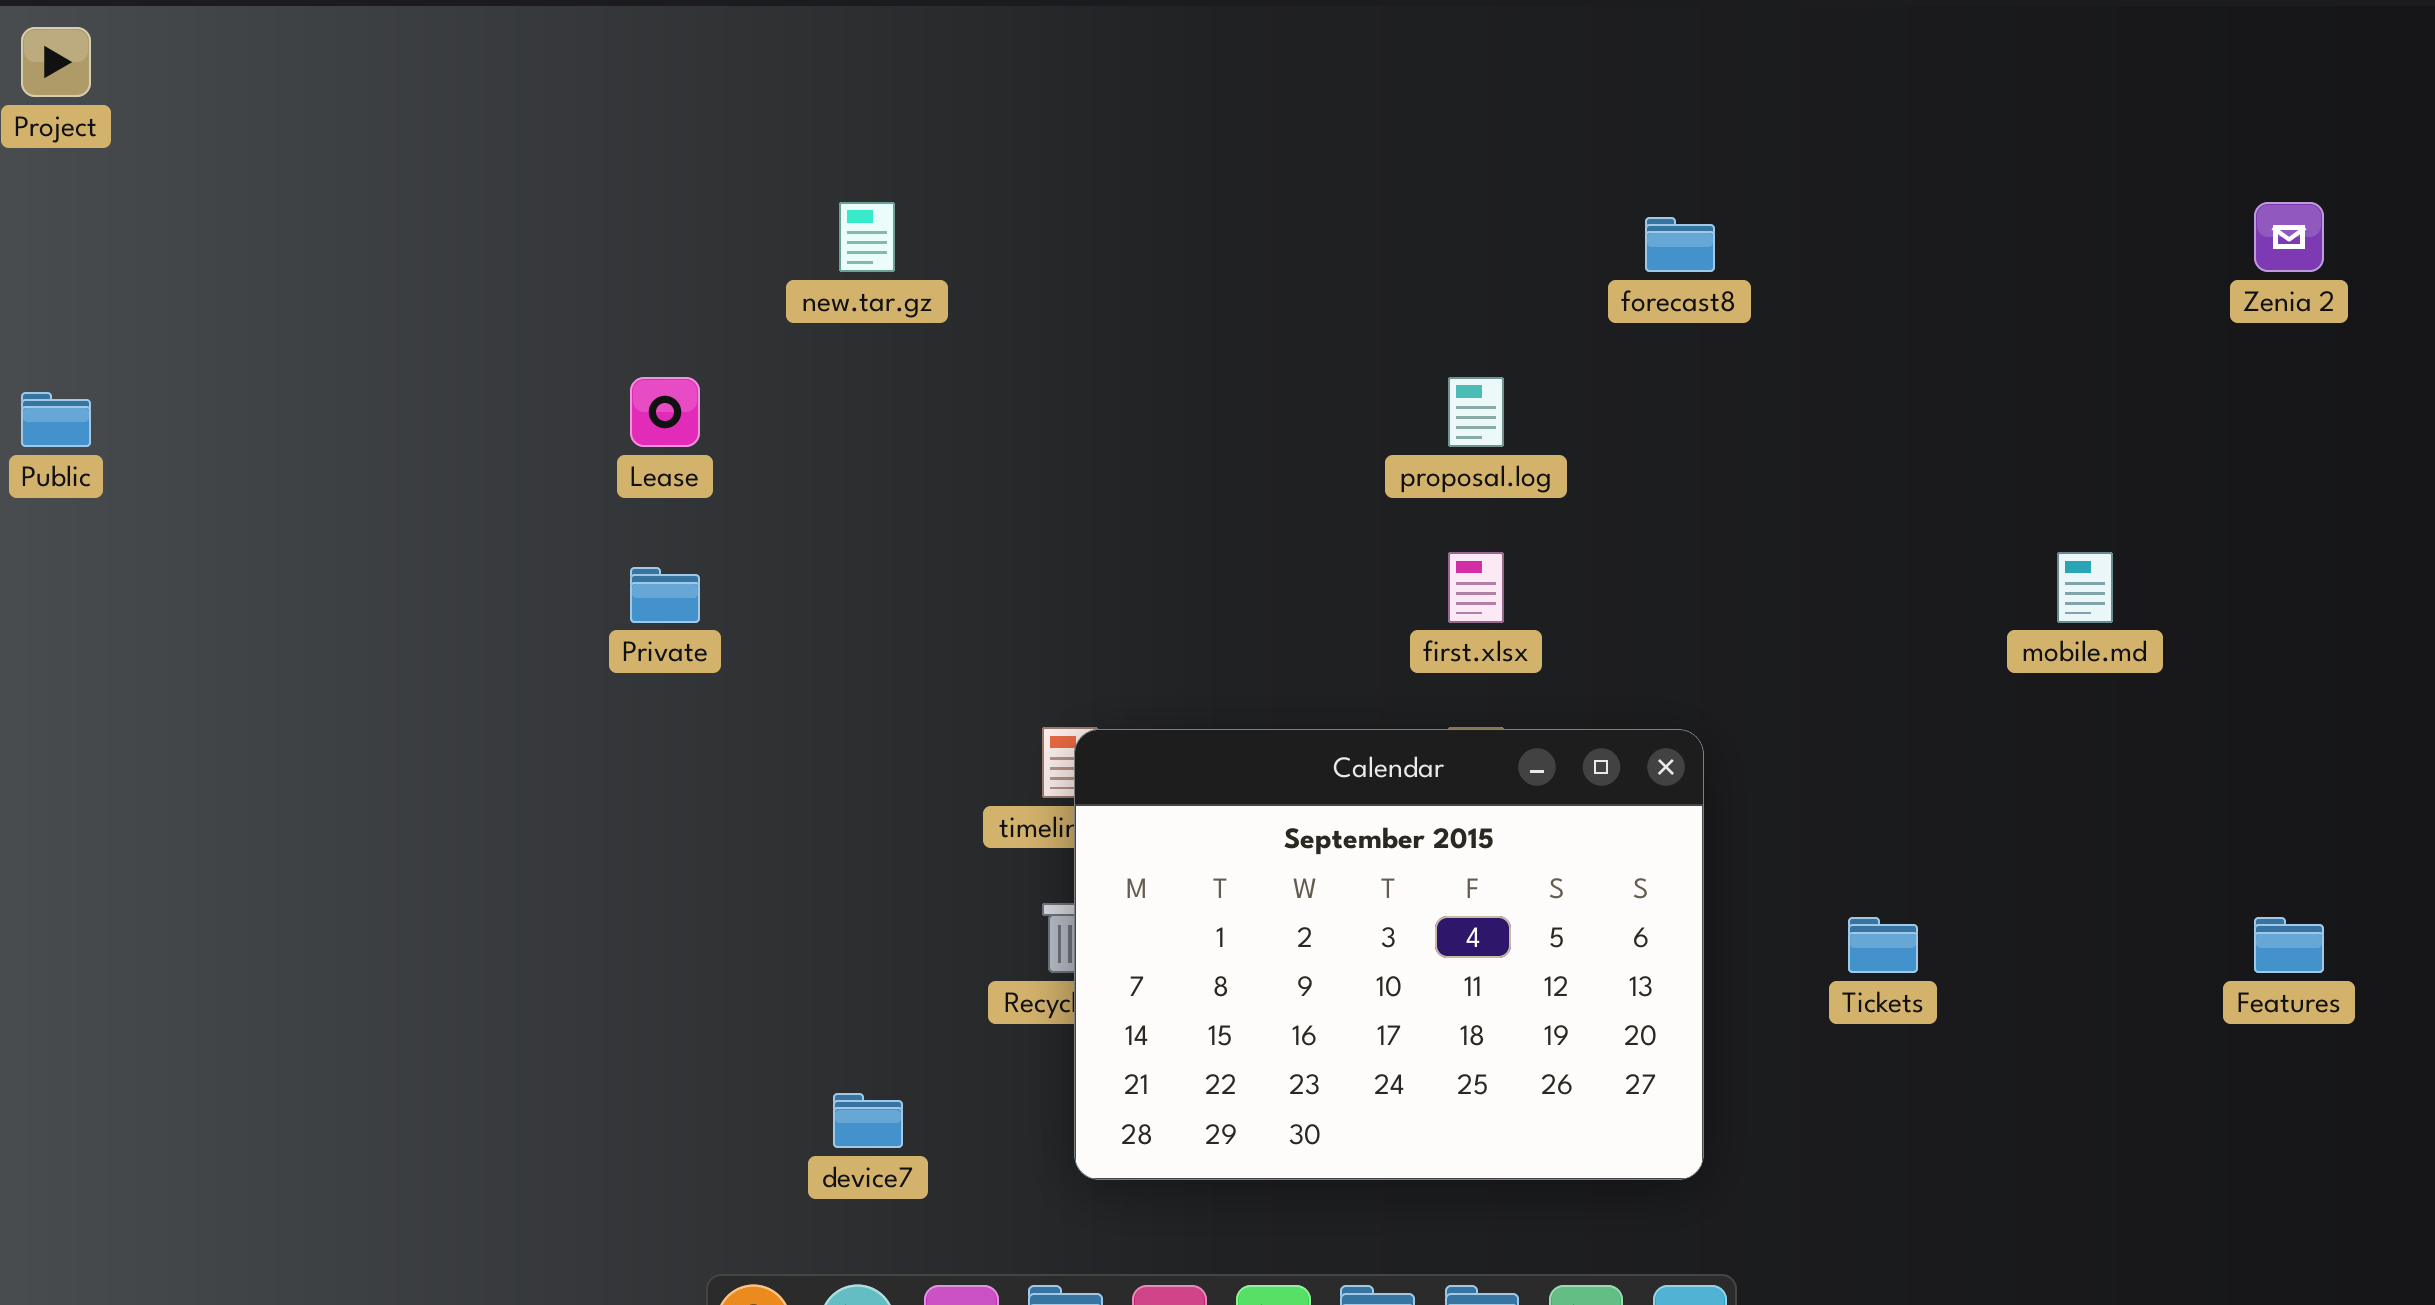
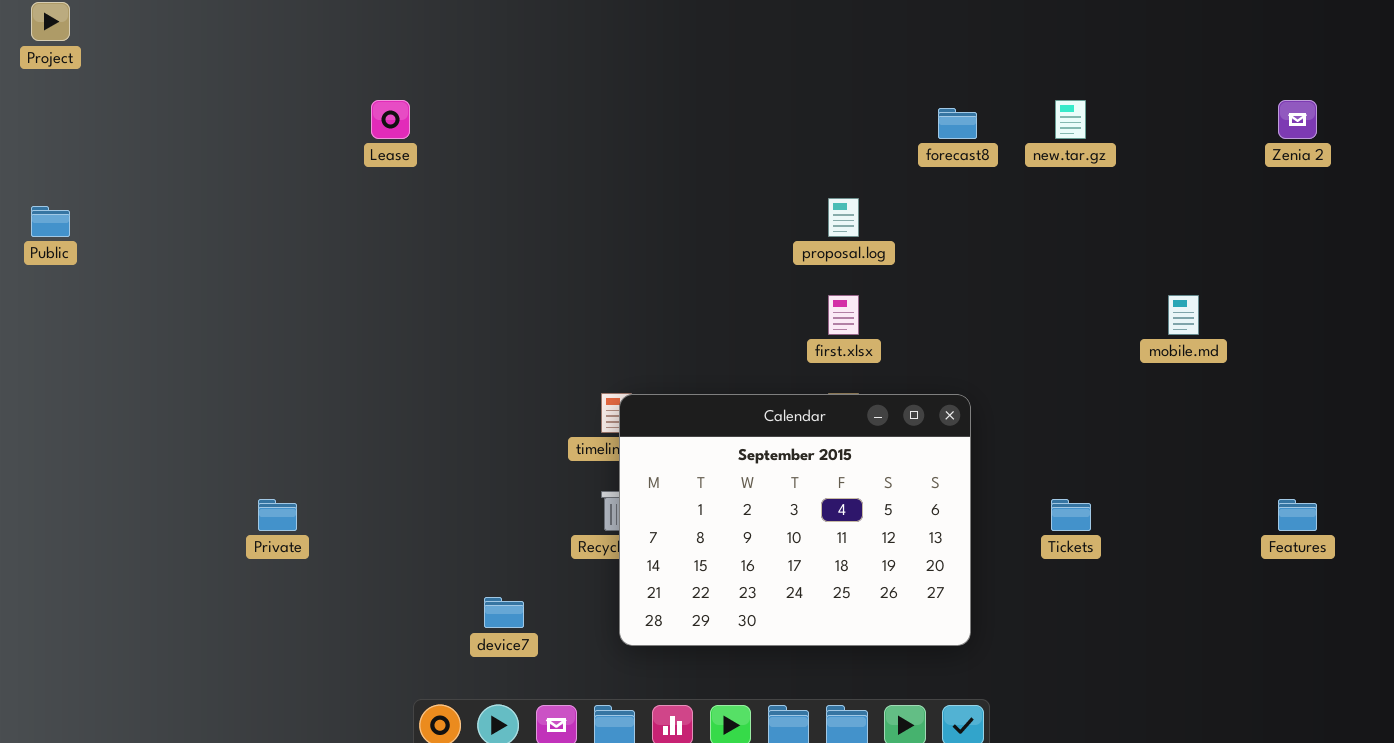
new.tar.gz: [839,202,895,272] -> [1055,100,1086,139], moved
Lease: [630,377,700,447] -> [371,100,410,139], moved
Private: [630,567,700,623] -> [258,499,297,531], moved

